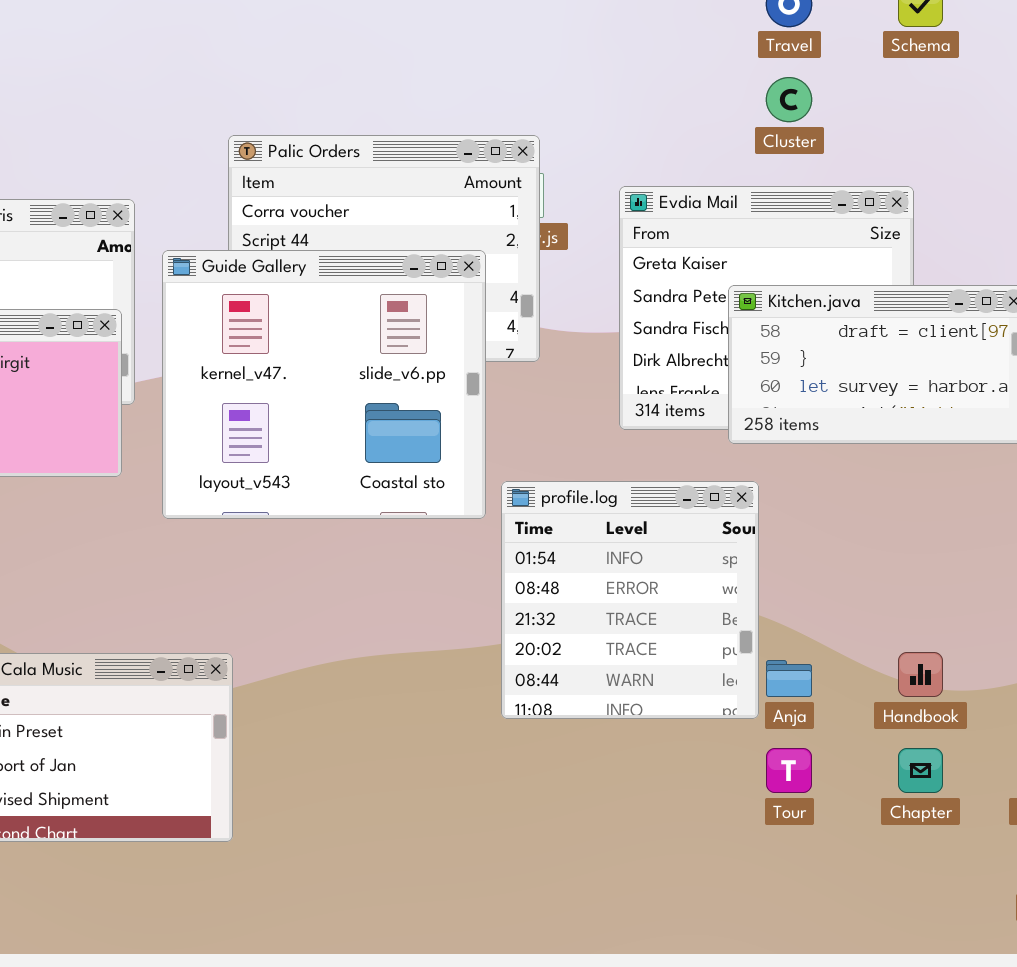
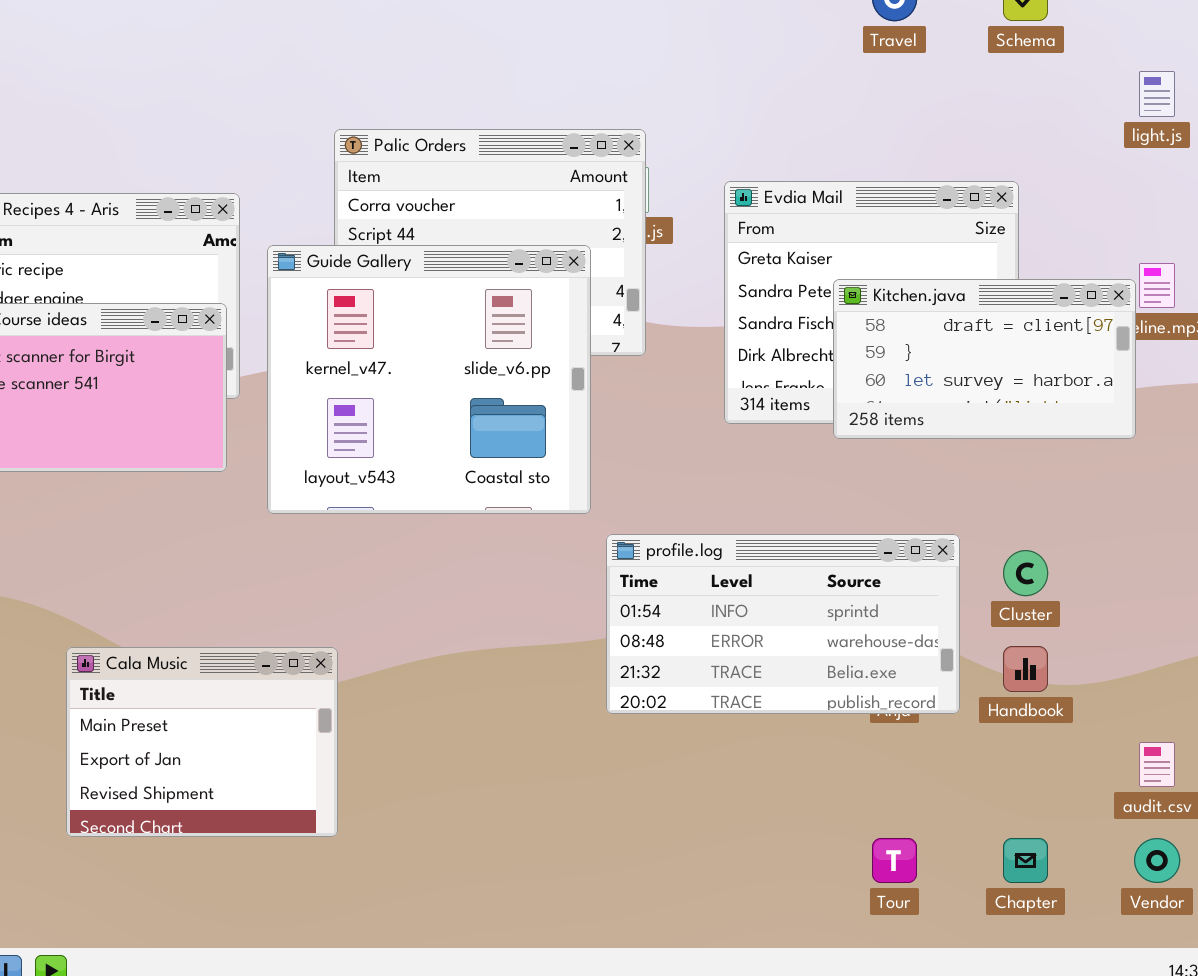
Cluster: [766,77,812,122] -> [1003,550,1048,596], moved
profile.log: [501,481,759,719] -> [606,534,960,714], resized
Tour: [766,748,812,793] -> [872,838,917,883], moved
Chapter: [898,748,943,793] -> [1003,838,1048,883], moved

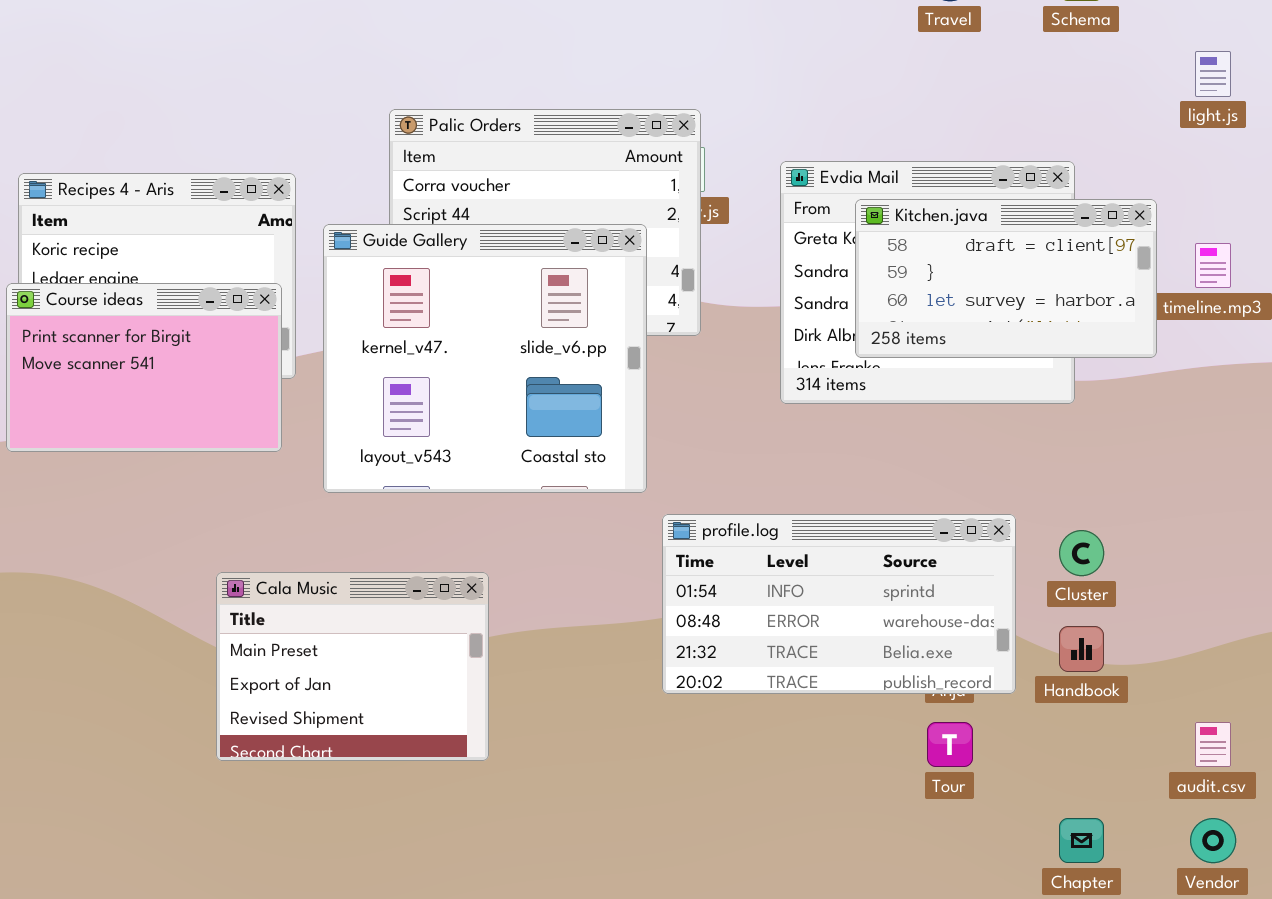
Kitchen.java: [833,279,1136,439] -> [855,199,1157,358], moved
Cala Music: [66,647,338,837] -> [216,572,489,761], moved
Tour: [872,838,917,883] -> [927,722,973,767], moved

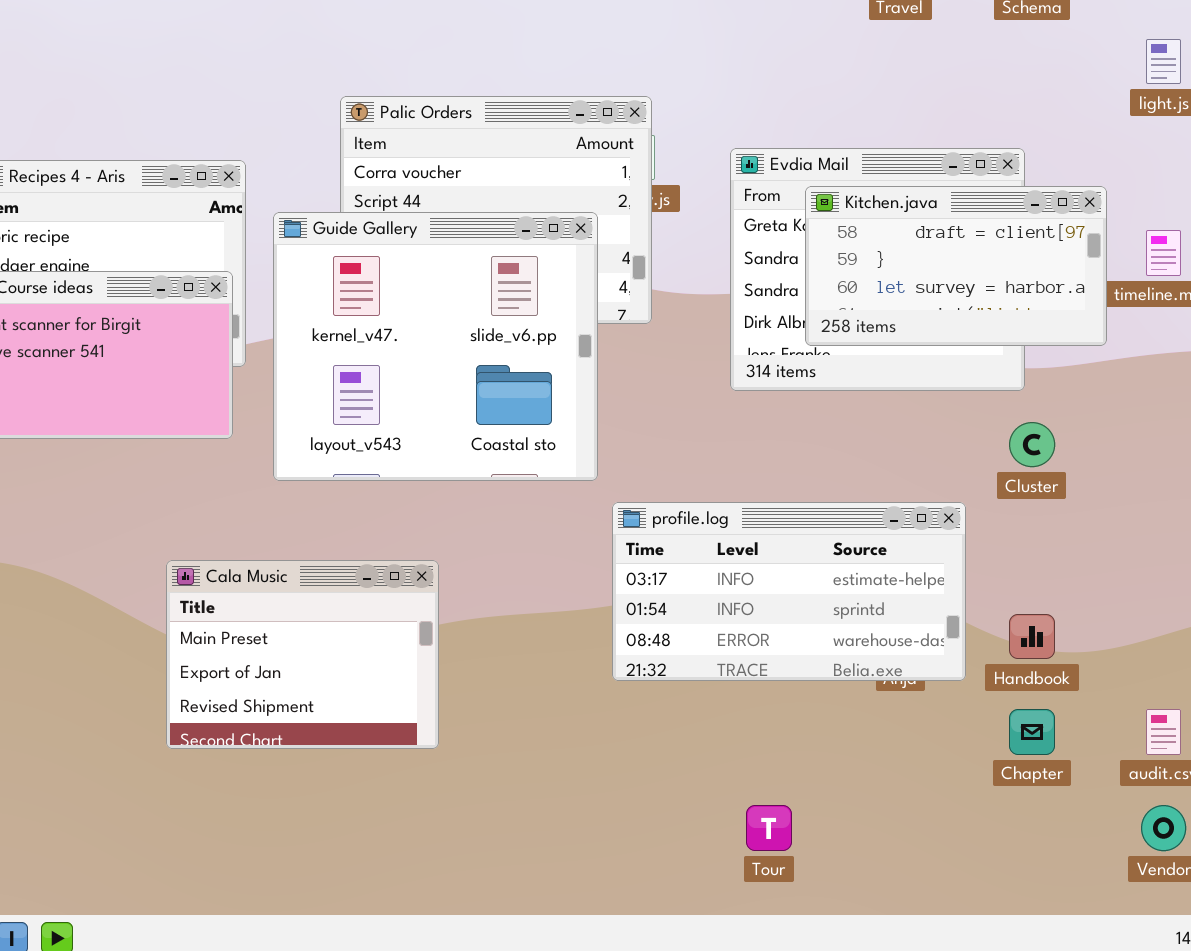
profile.log: [662,514,1016,694] -> [612,502,966,681], scrolled up 1 row
Cluster: [1059,530,1104,576] -> [1009,422,1055,467], moved
Tour: [927,722,973,767] -> [746,805,792,851], moved
Chapter: [1059,818,1104,863] -> [1009,709,1055,755], moved

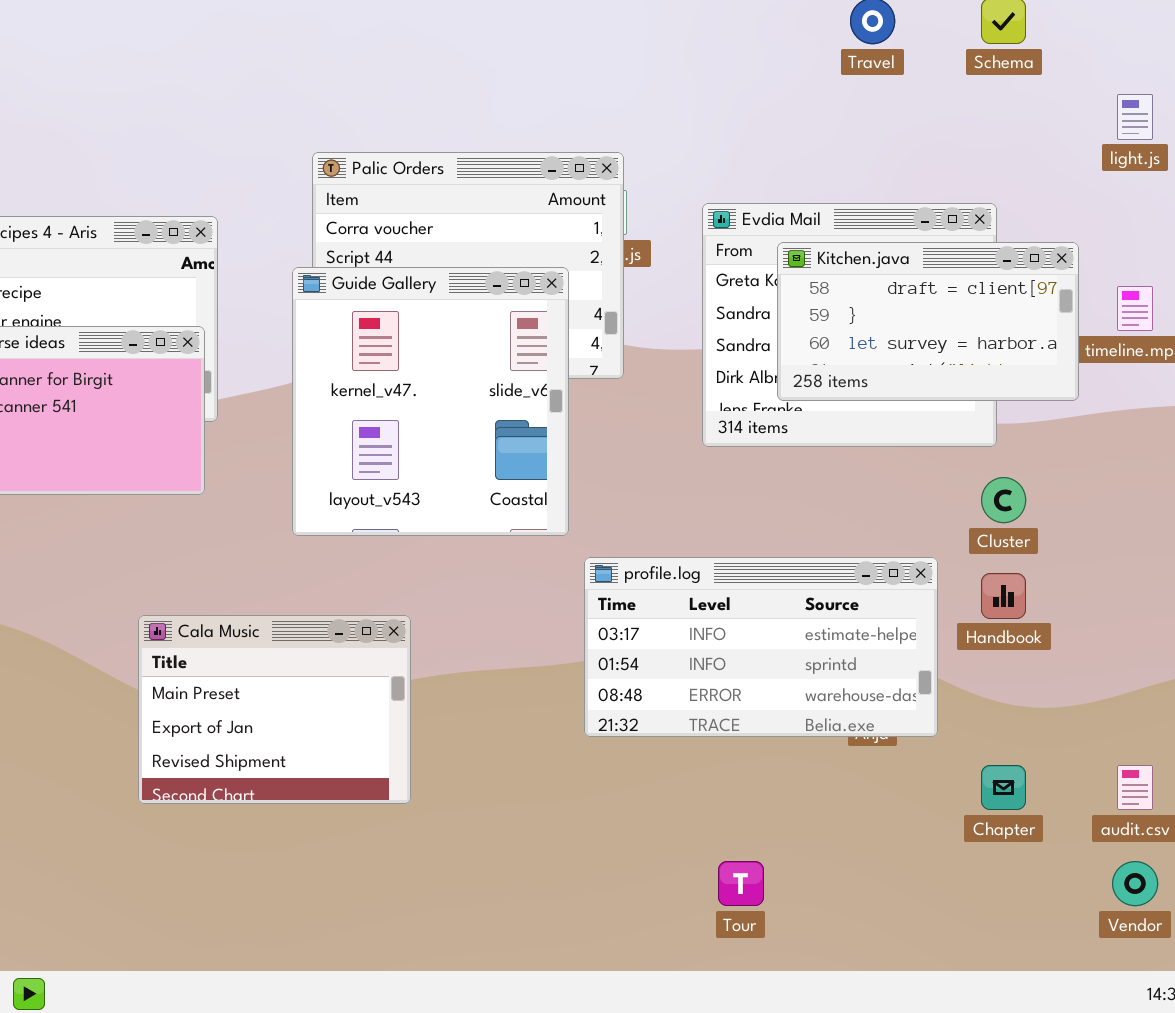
Guide Gallery: [273,212,598,481] -> [292,267,569,536], resized
Handbook: [1009,614,1055,659] -> [981,573,1026,619], moved

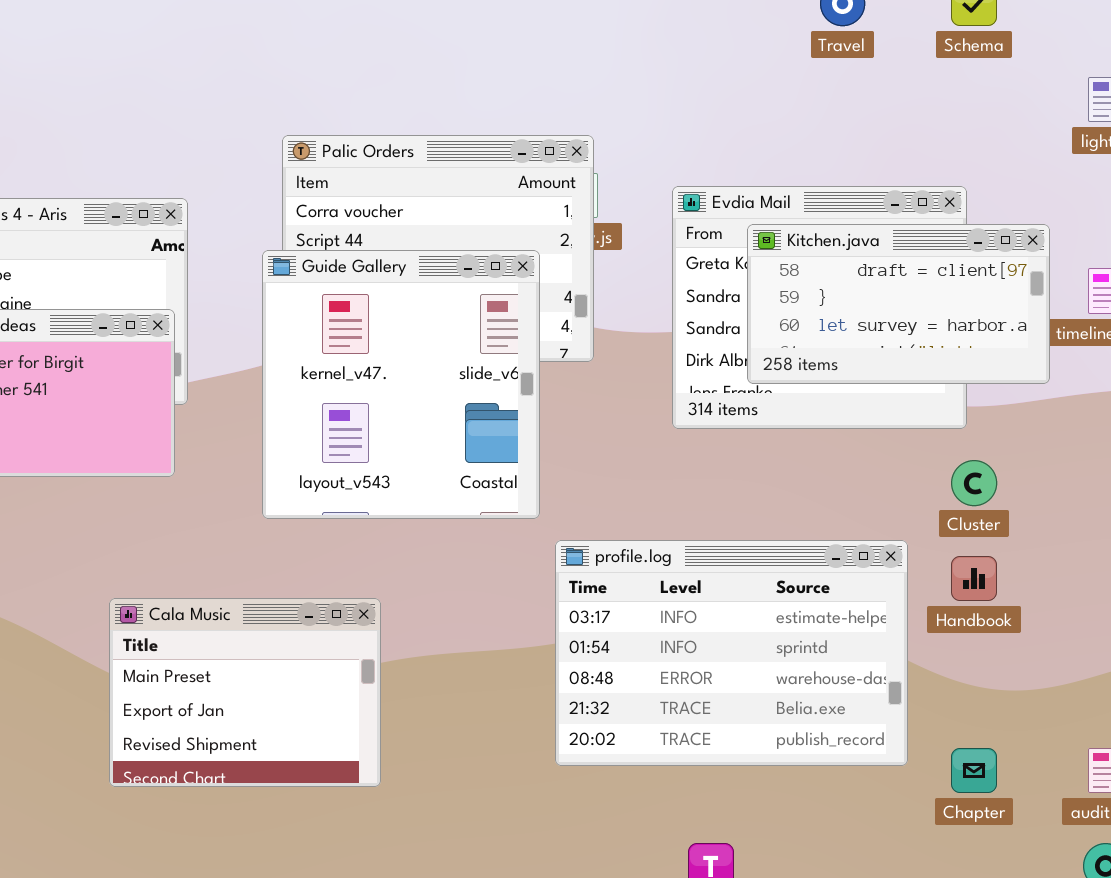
profile.log: [584,557,938,737] -> [555,540,908,766], resized

